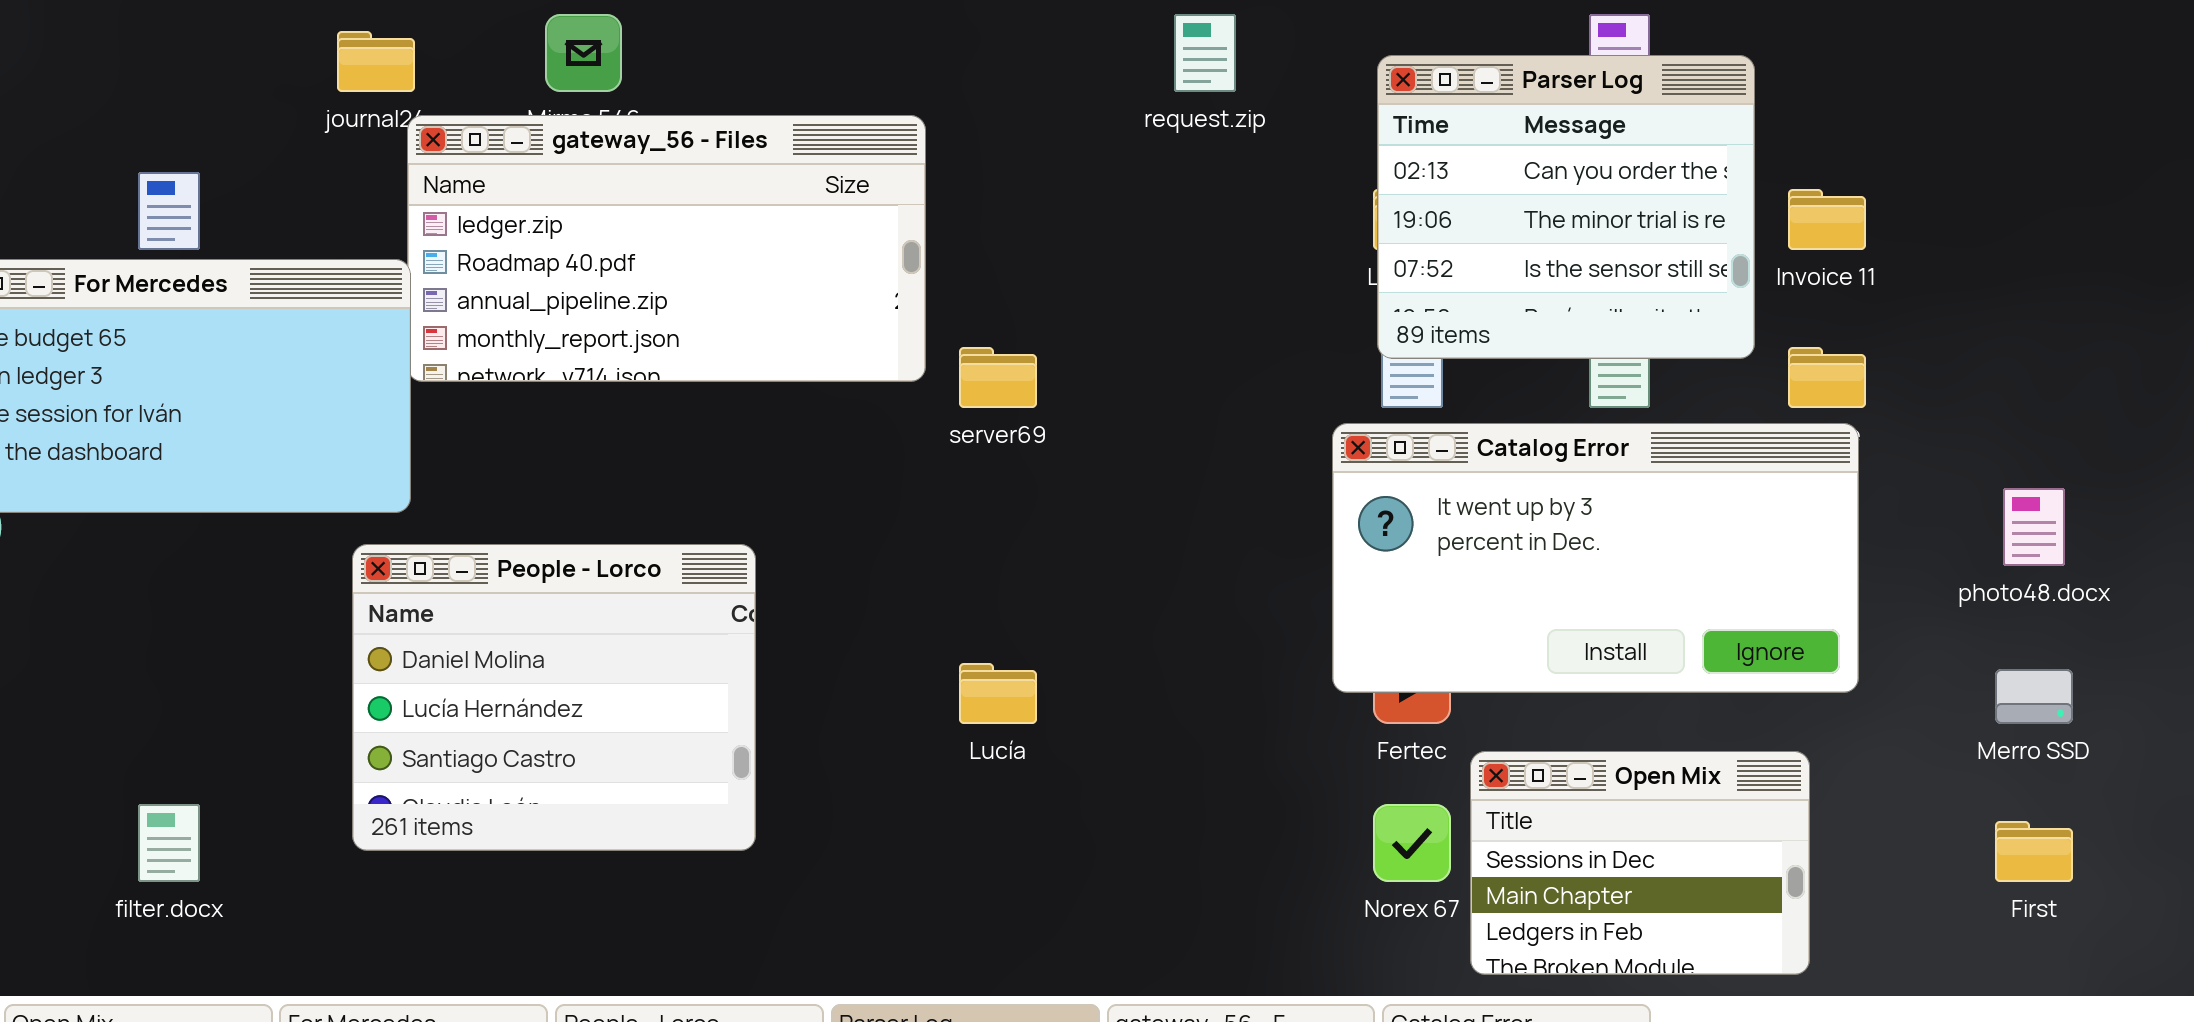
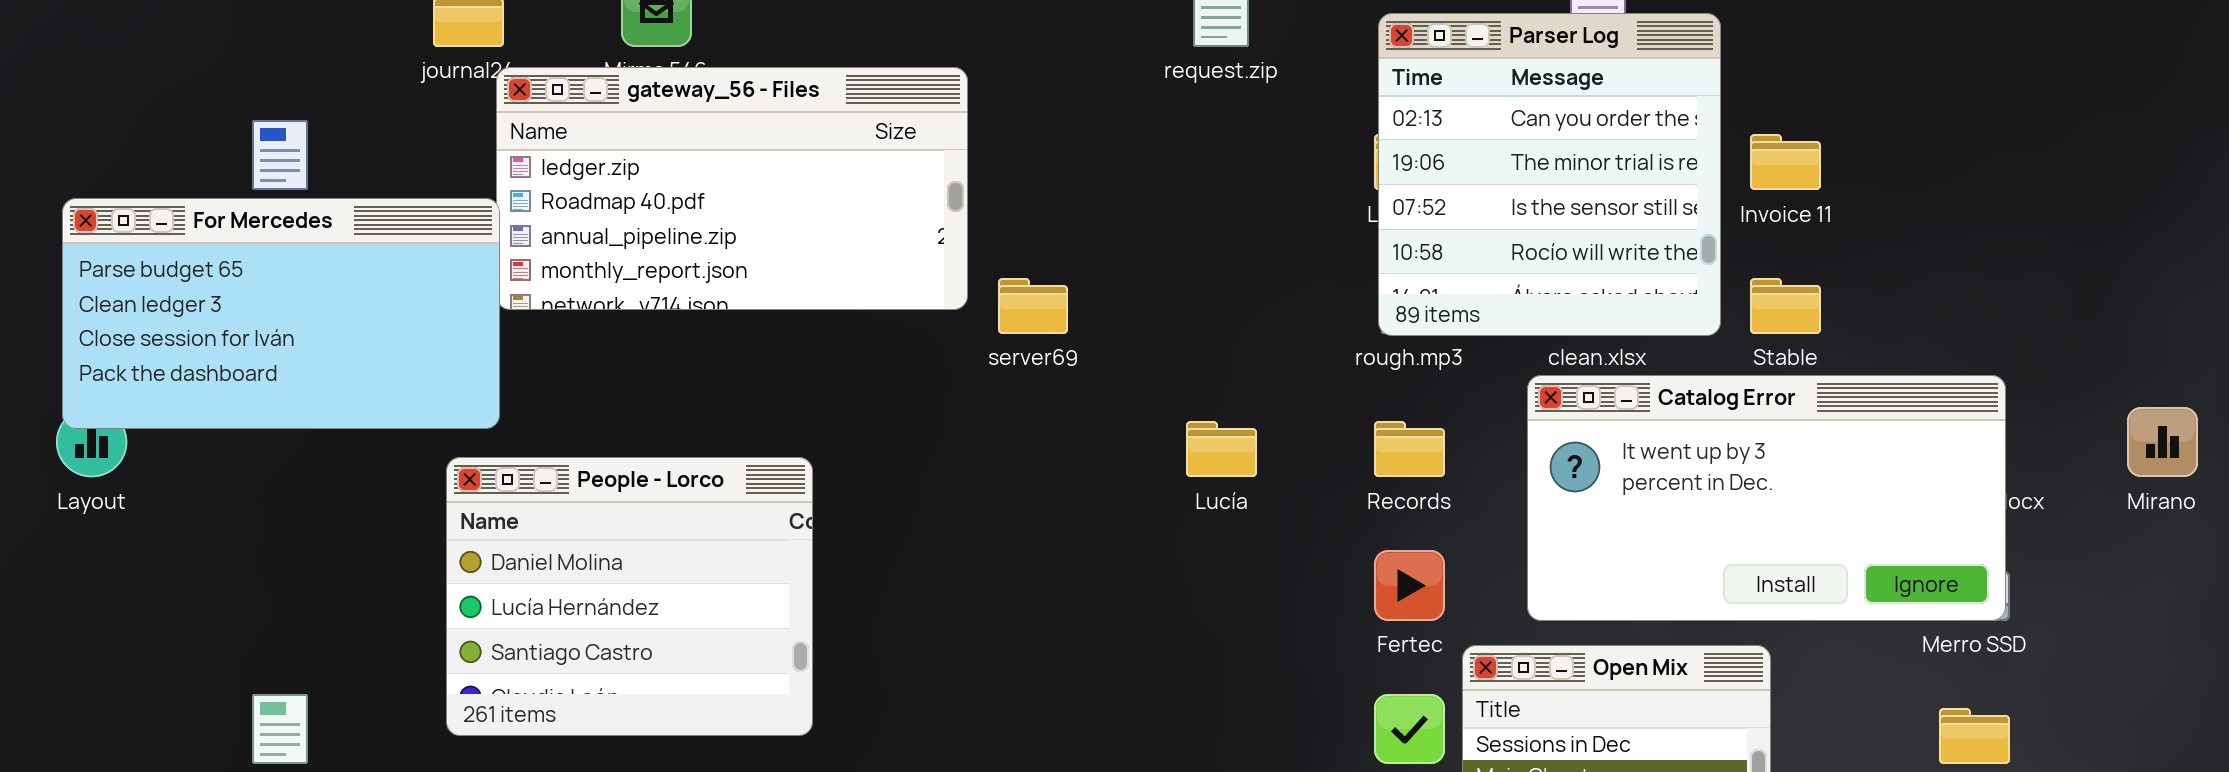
Parser Log: [1377,55,1755,359] -> [1378,13,1721,336], resized
Catalog Error: [1332,423,1859,693] -> [1527,375,2006,621], moved
Lucía: [959,663,1037,724] -> [1186,421,1257,477], moved

